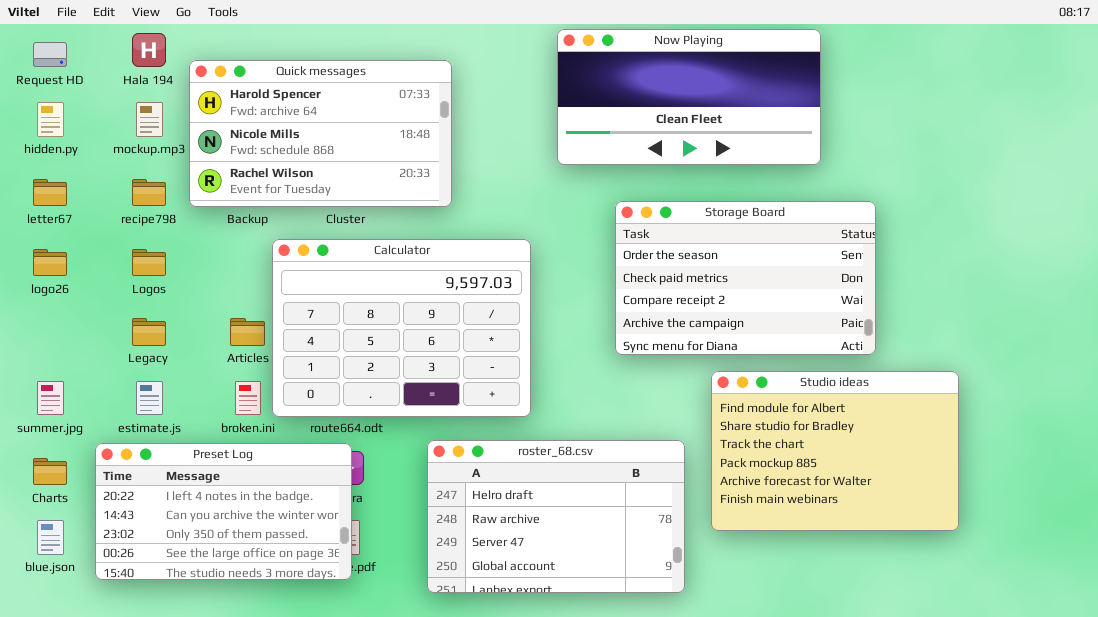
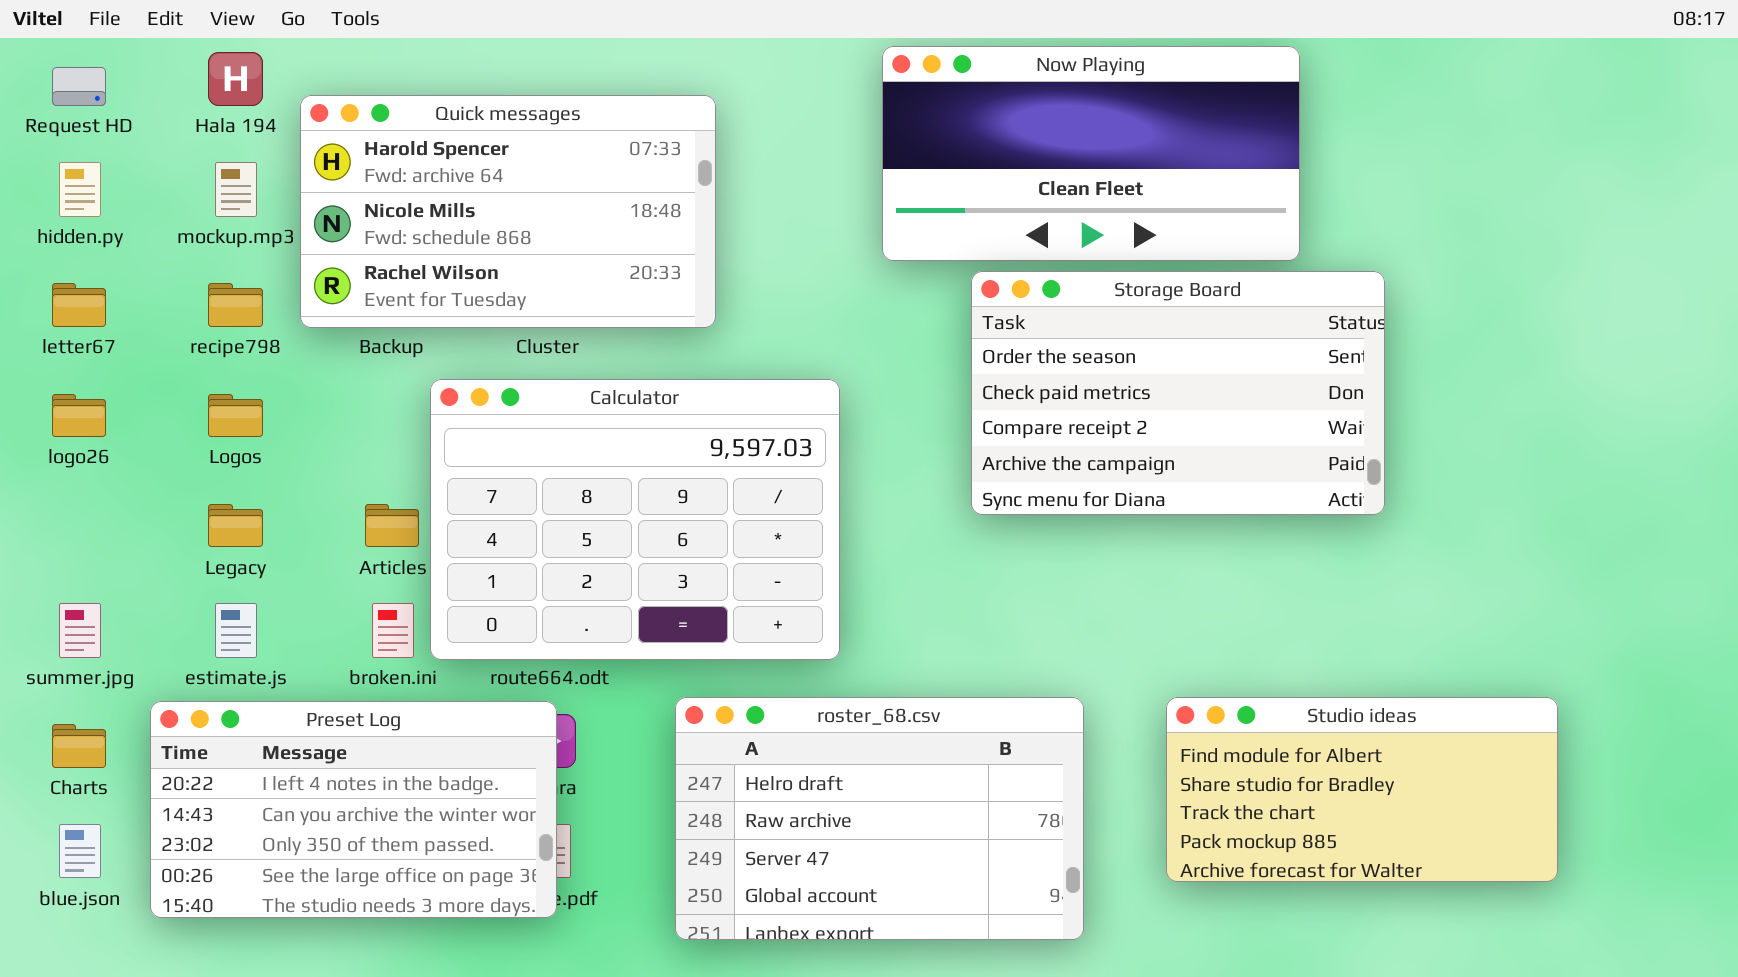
Storage Board: [615,201,876,355] -> [971,271,1385,515], moved
Studio ideas: [711,371,959,531] -> [1166,697,1558,882], moved, resized

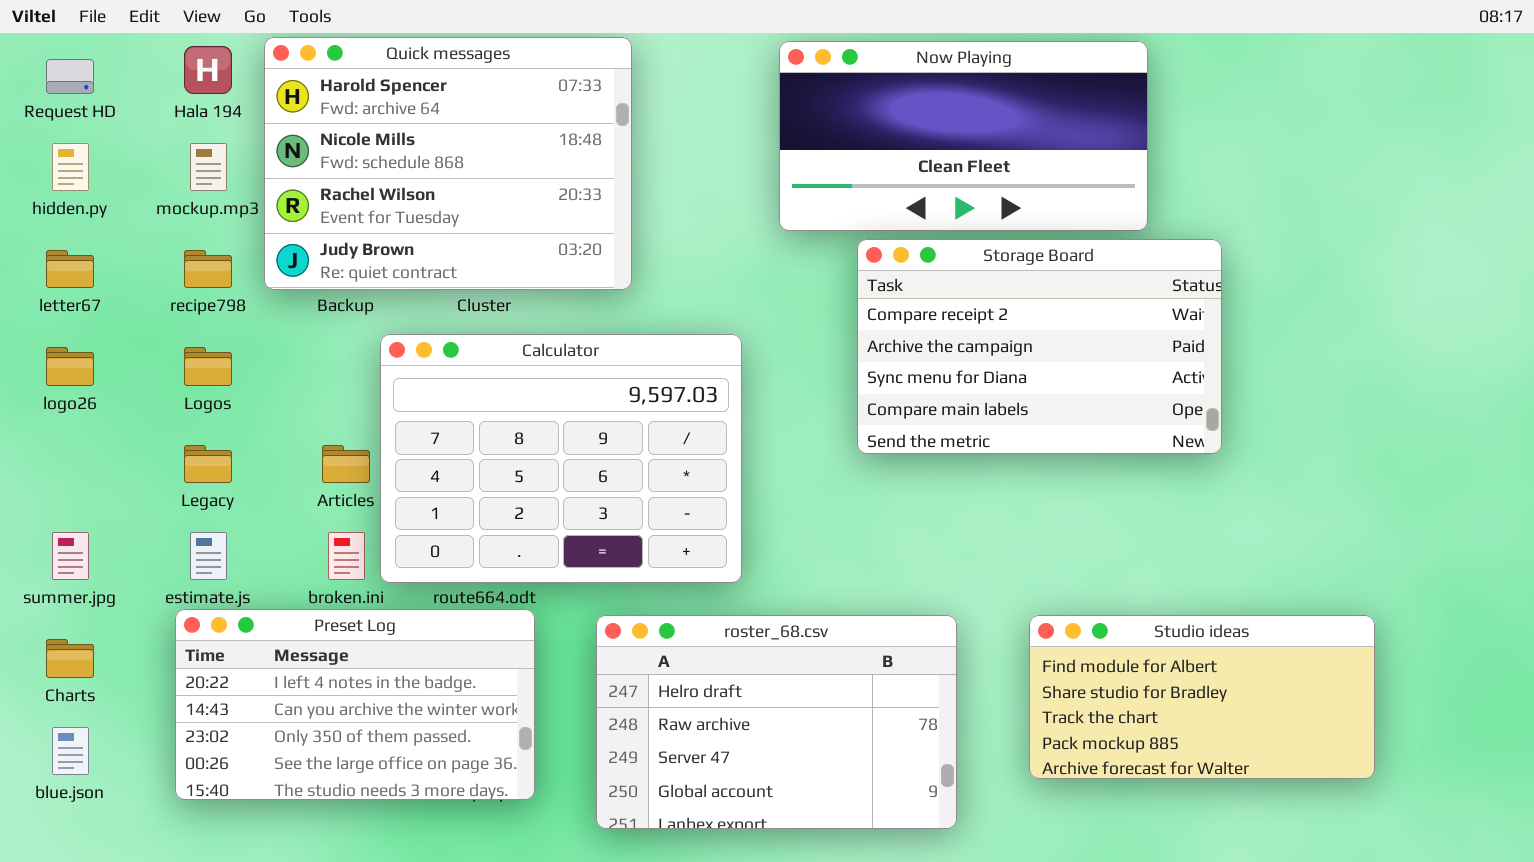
Quick messages: [300,95,716,328] -> [264,37,632,290], resized
Storage Board: [971,271,1385,515] -> [857,239,1222,454], scrolled down 2 rows
Preset Log: [150,701,557,918] -> [175,609,535,800], moved

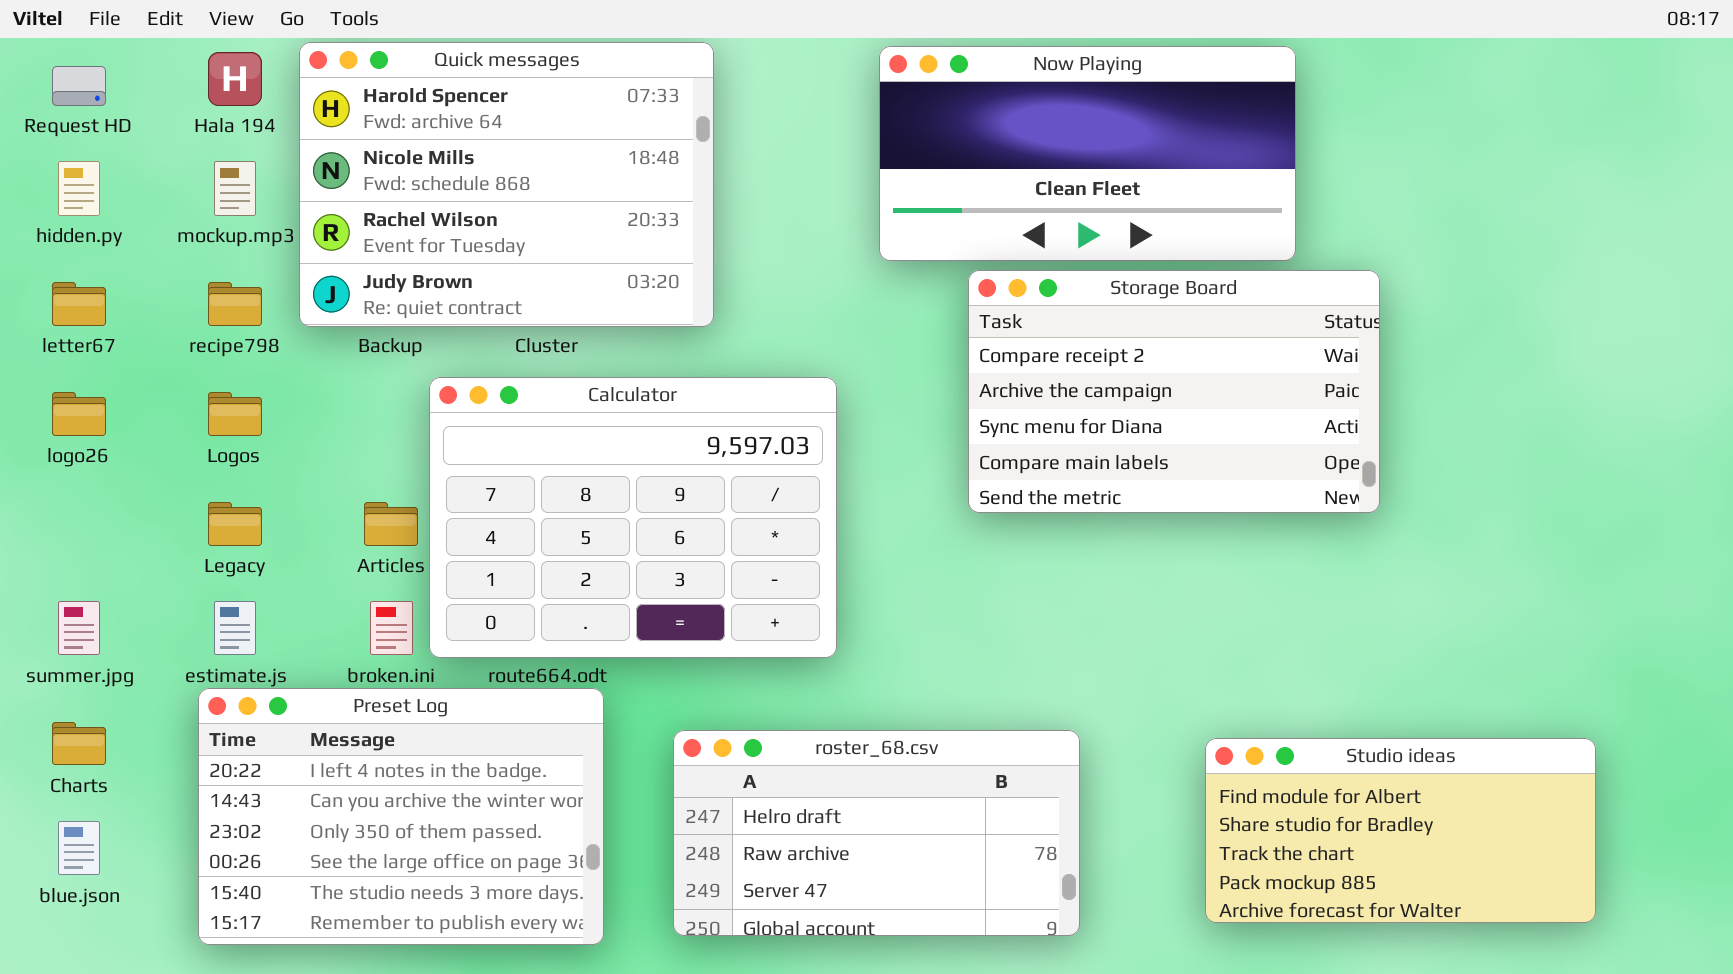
Preset Log: [175,609,535,800] -> [198,688,604,945], resized
roster_68.csv: [596,615,957,829] -> [673,730,1080,936], resized
Studio ideas: [1029,615,1375,779] -> [1205,738,1596,923], moved

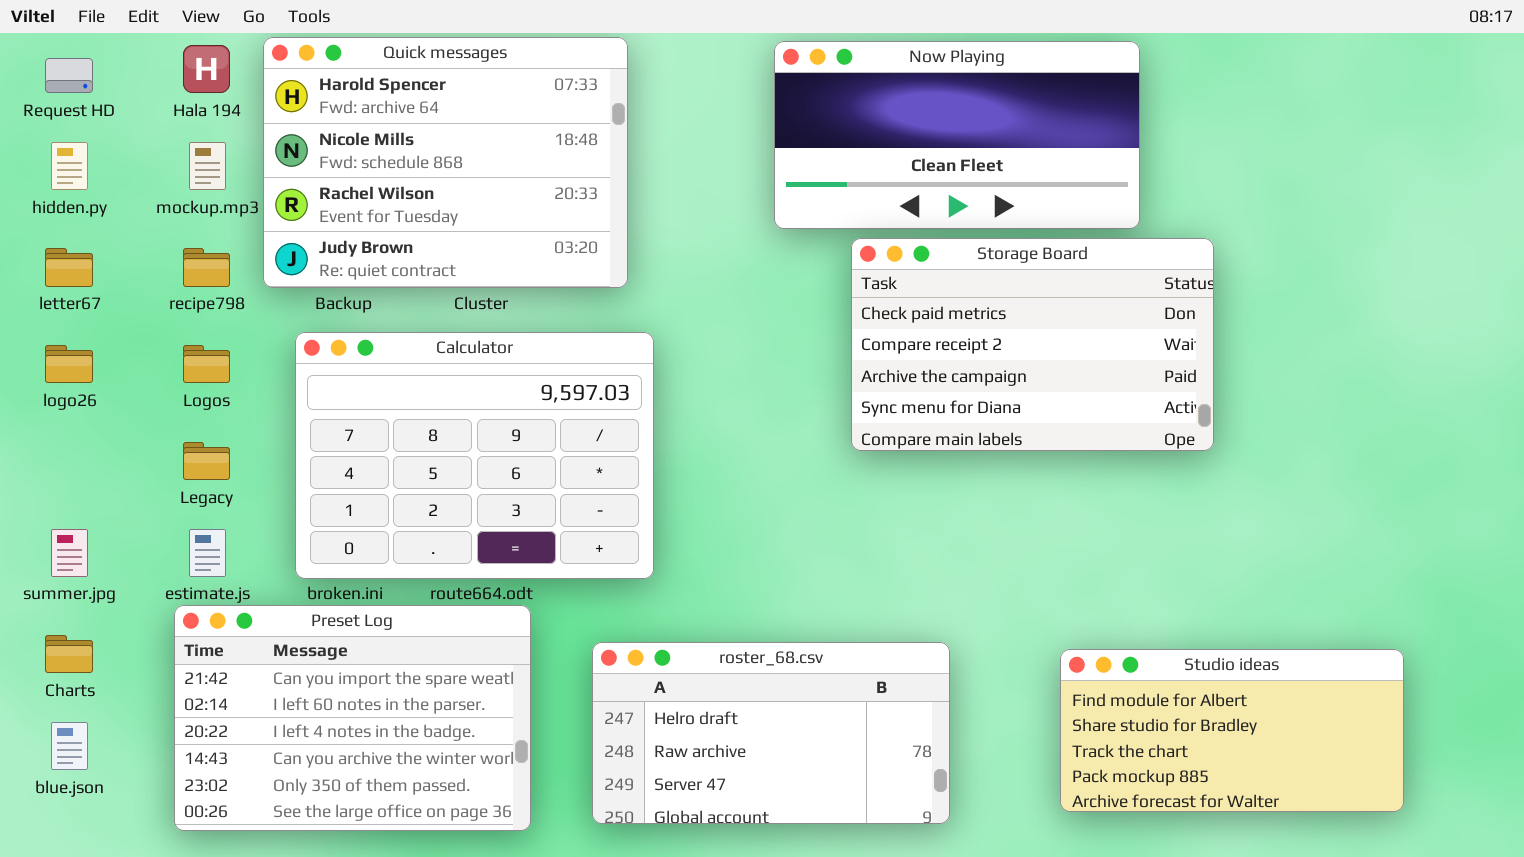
Storage Board: [968,270,1380,513] -> [851,238,1214,451], scrolled up 1 row
Calculator: [429,377,837,658] -> [295,332,654,579], moved
Preset Log: [198,688,604,945] -> [174,605,531,831], scrolled up 2 rows

